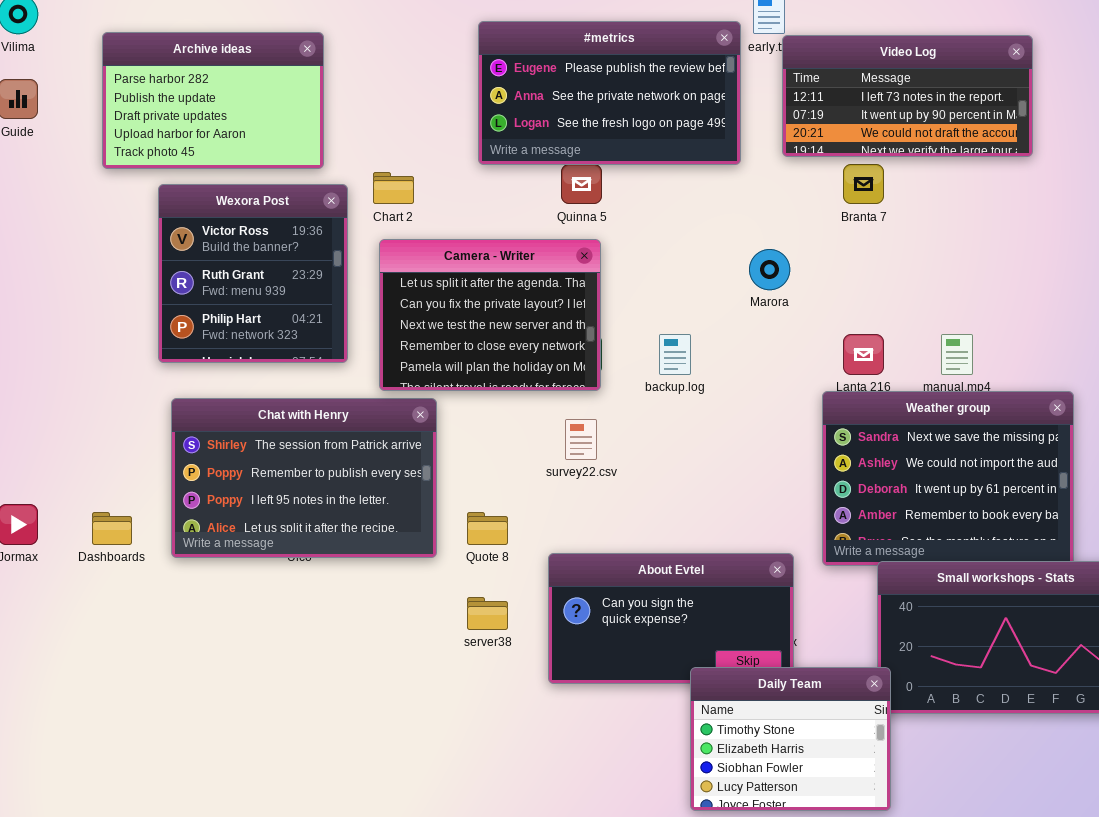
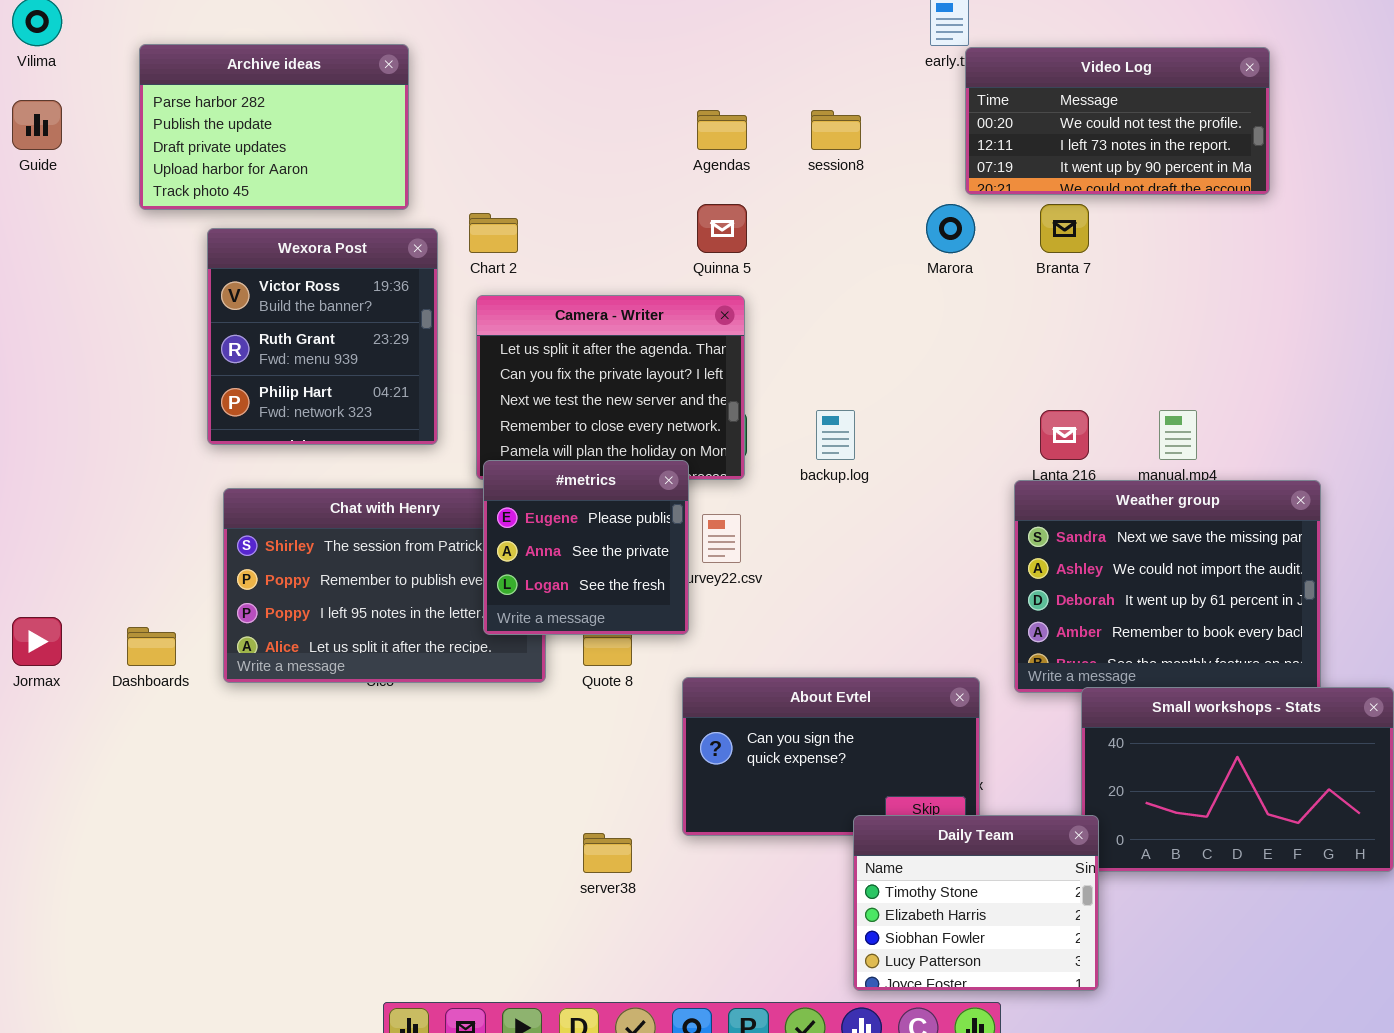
#metrics: [478,21,741,165] -> [483,460,689,635], moved, resized
Video Log: [782,35,1033,157] -> [965,47,1270,195], scrolled up 1 row
Marora: [749,249,790,290] -> [926,204,975,253], moved
server38: [467,597,508,630] -> [583,833,632,873], moved

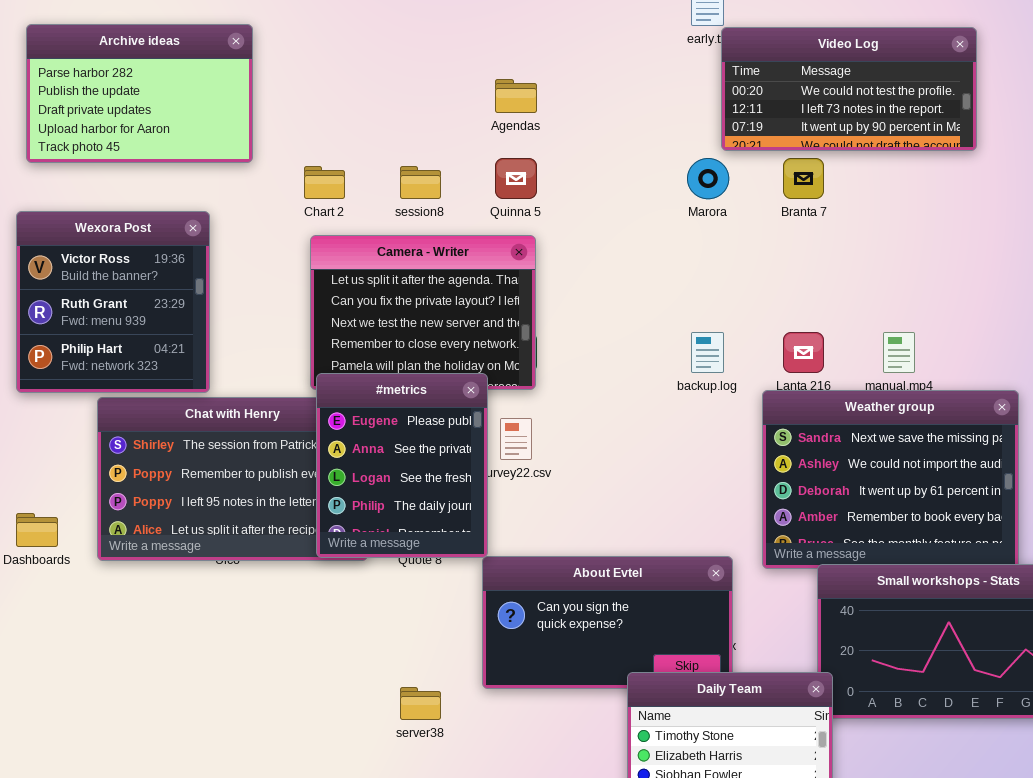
session8: [811,110,861,150] -> [400,166,441,199], moved
Wexora Post: [207,228,438,445] -> [16,211,210,393], moved
backup.log: [816,410,855,460] -> [691,332,724,373], moved
#metrics: [483,460,689,635] -> [316,373,488,558], resized

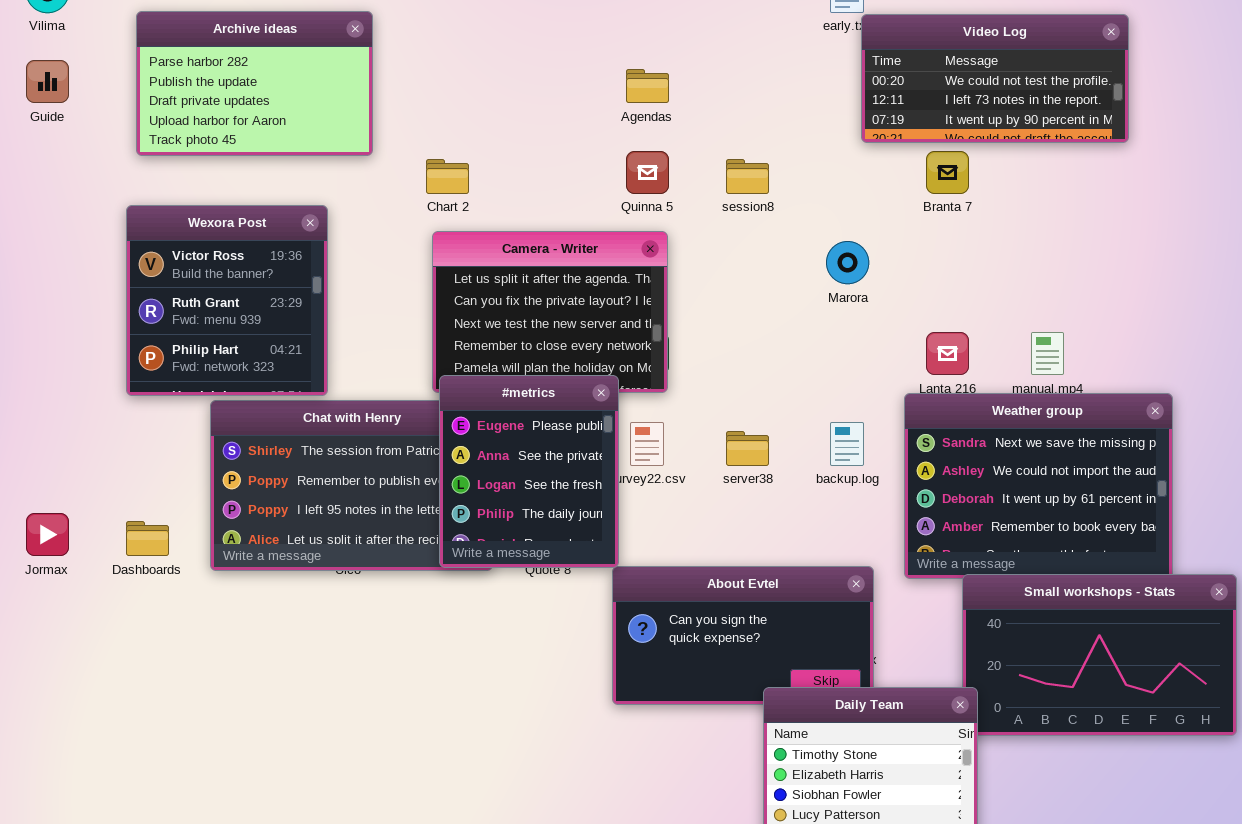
Marora: [687,158,729,199] -> [826,241,869,284], moved
session8: [400,166,441,199] -> [726,159,769,194], moved
backup.log: [691,332,724,373] -> [830,422,864,466], moved
server38: [400,687,441,720] -> [726,431,769,466], moved

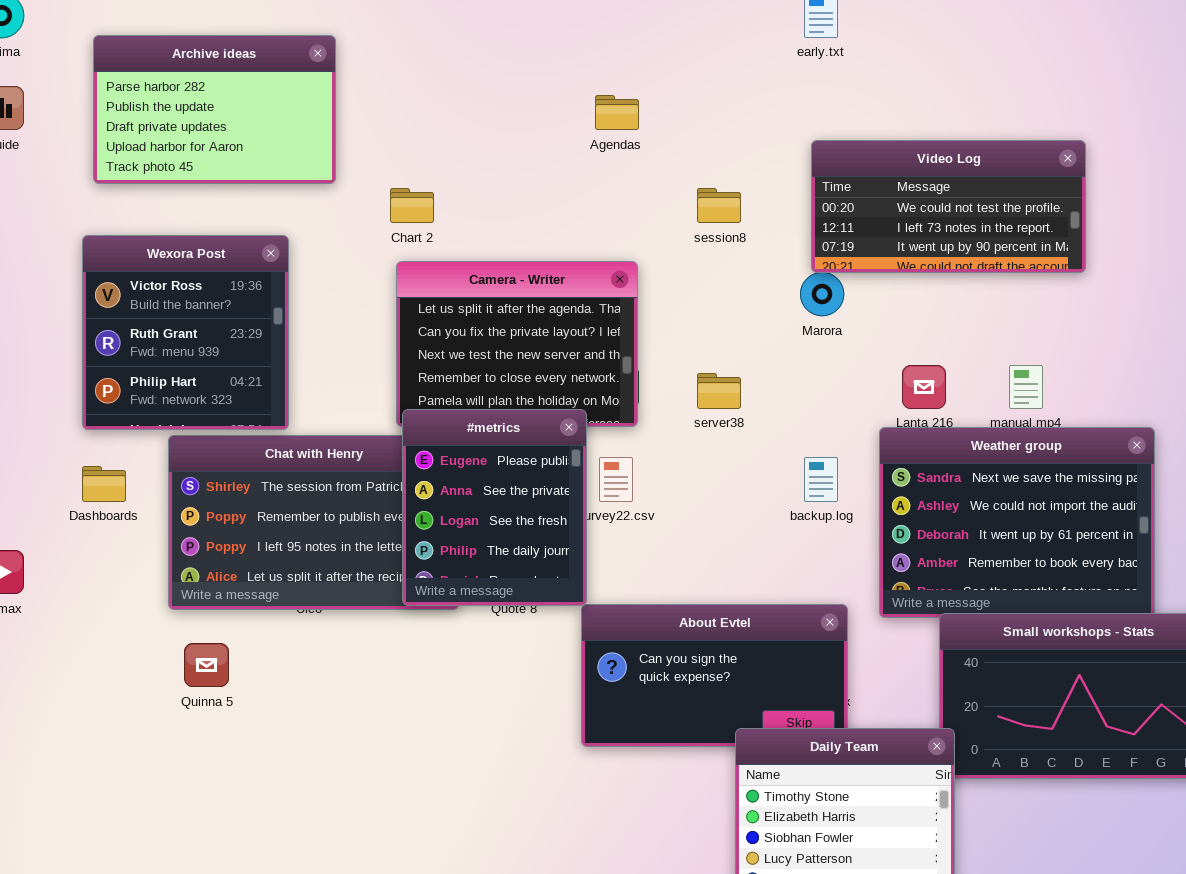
Video Log: [861,14,1129,143] -> [811,140,1086,273], moved
Quinna 5: [626,151,669,194] -> [184,643,229,687], moved
server38: [726,431,769,466] -> [697,373,741,409], moved
Dashboards: [126,521,169,556] -> [82,466,126,502], moved

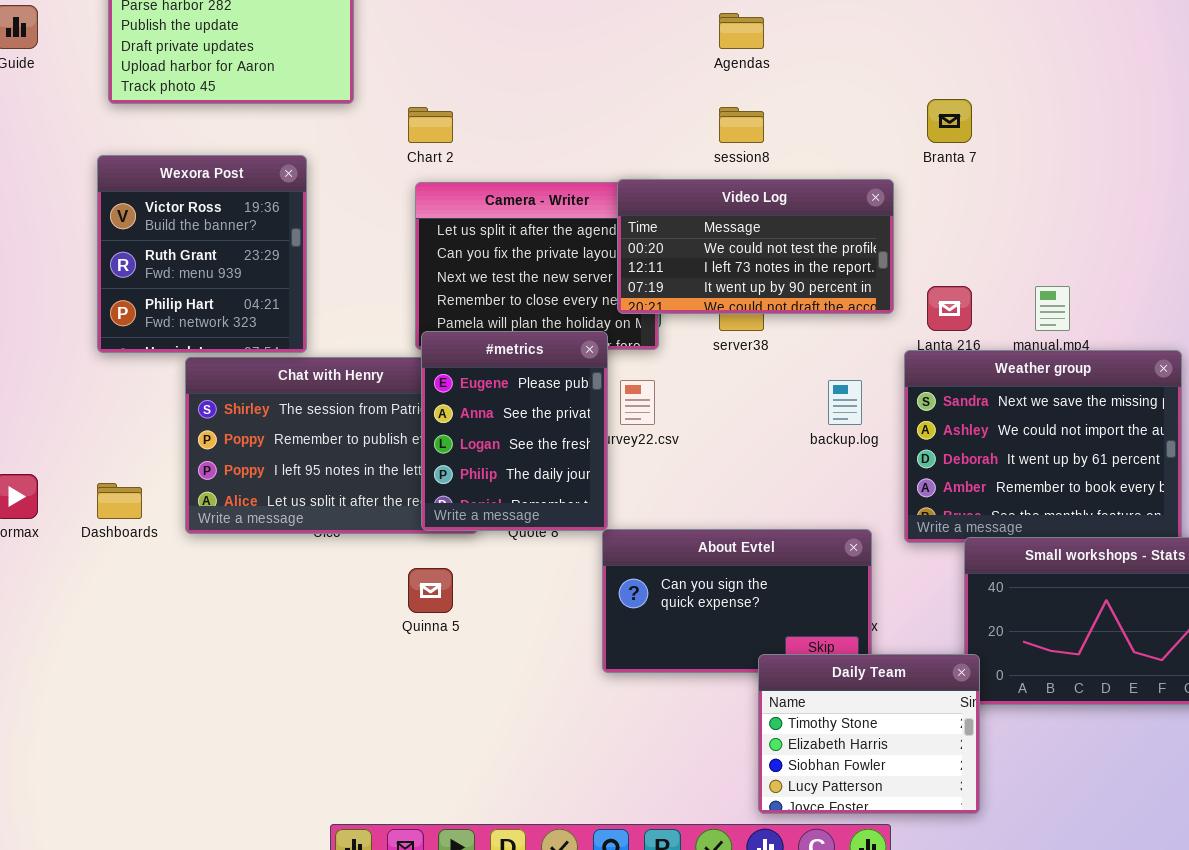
Agendas: [595,95,639,130] -> [719,13,764,49], moved
Video Log: [811,140,1086,273] -> [617,179,894,314], moved
Dashboards: [82,466,126,502] -> [97,483,142,519], moved
Quinna 5: [184,643,229,687] -> [408,568,453,613], moved

